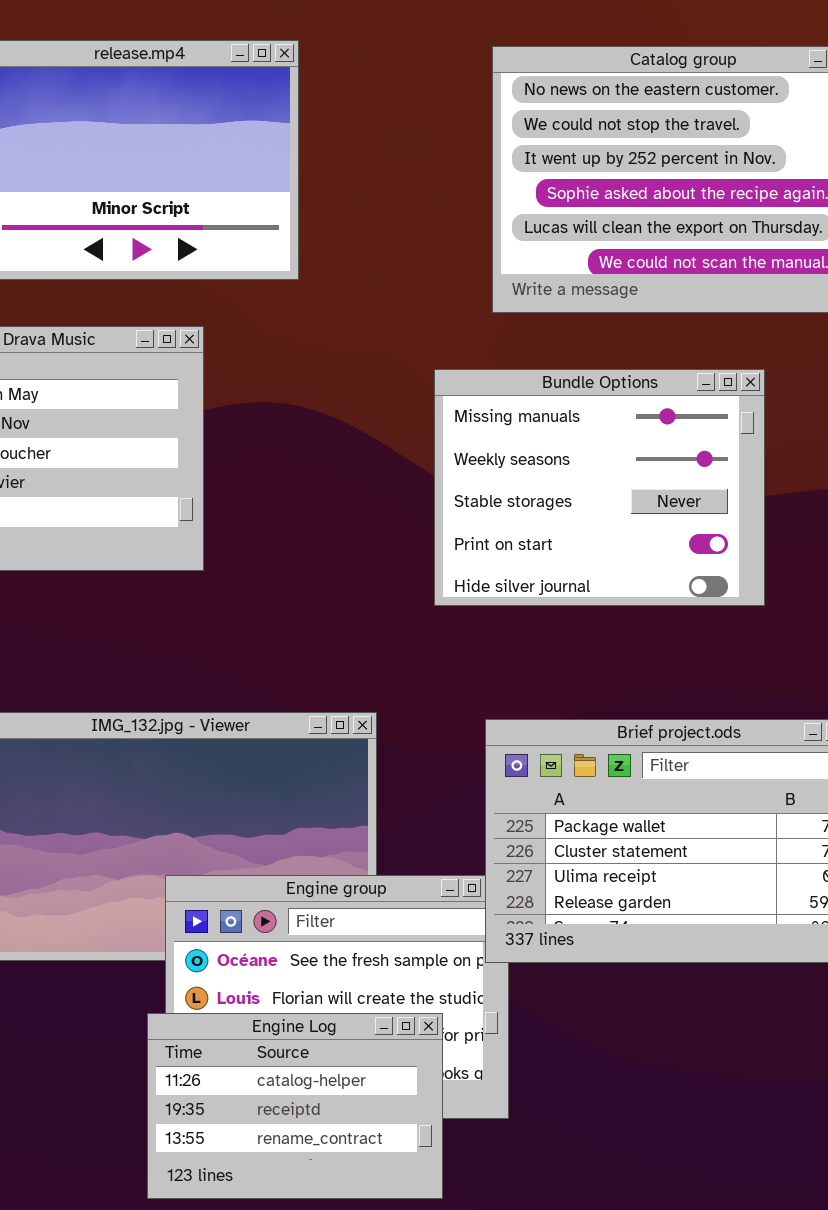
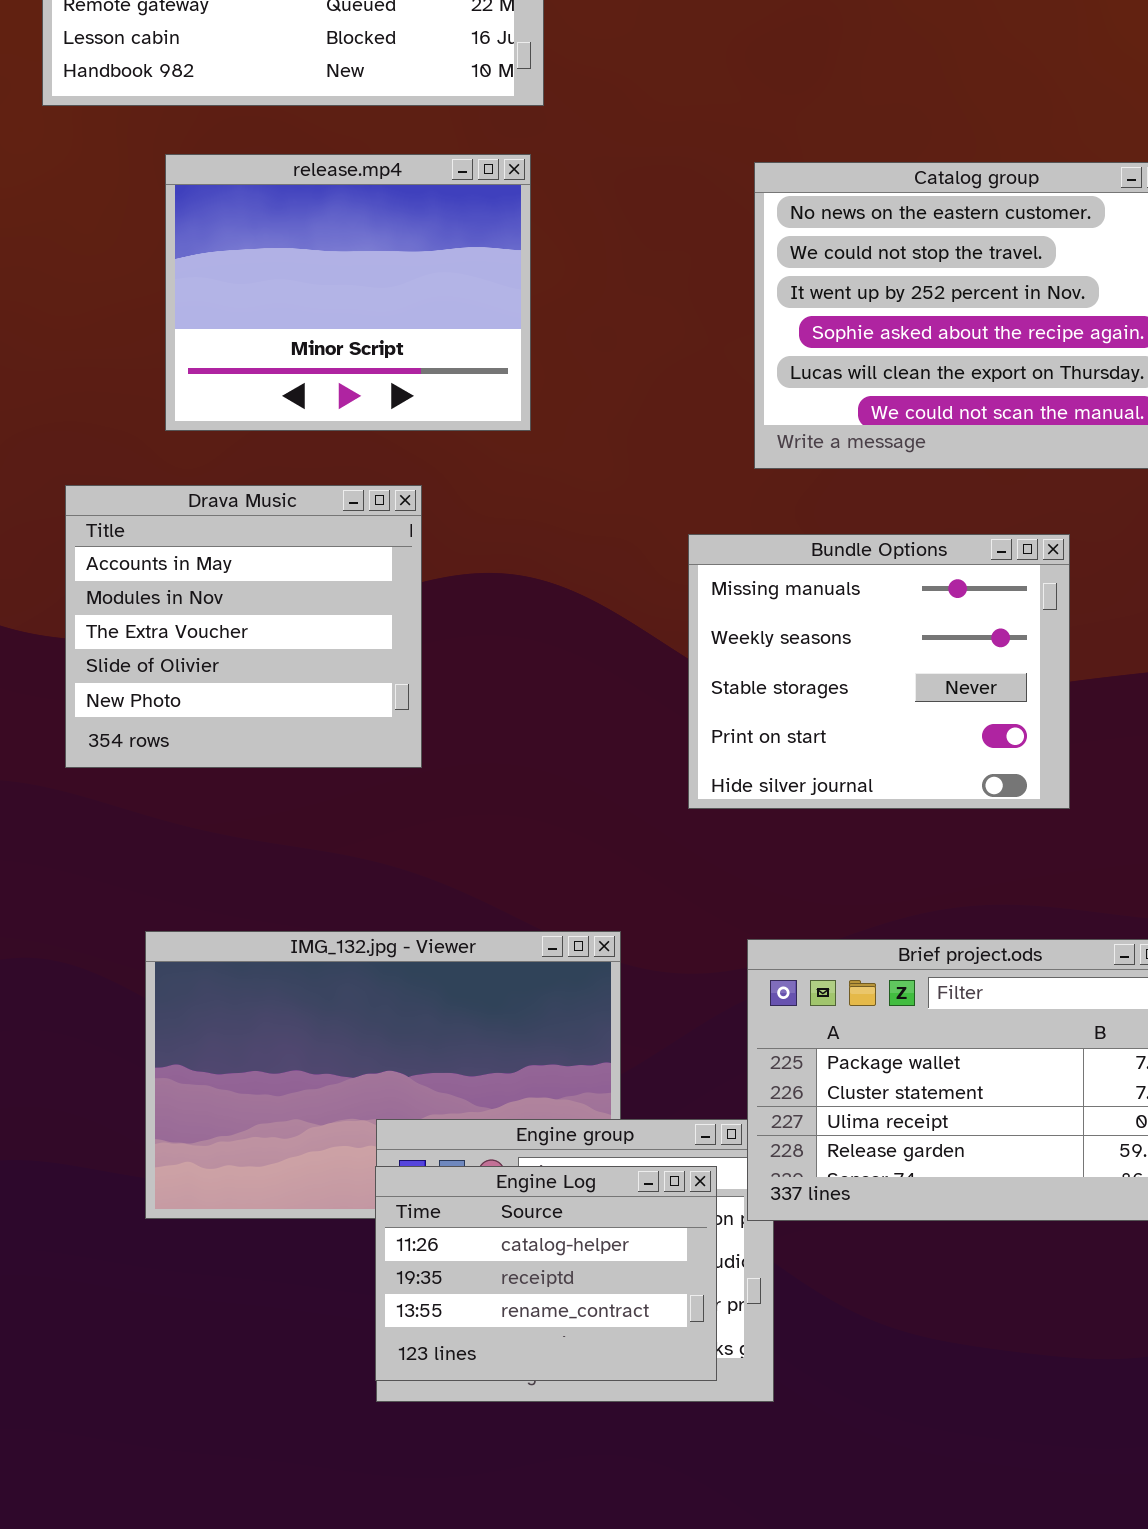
Engine Log: [147,1013,443,1199] -> [375,1166,717,1381], moved

